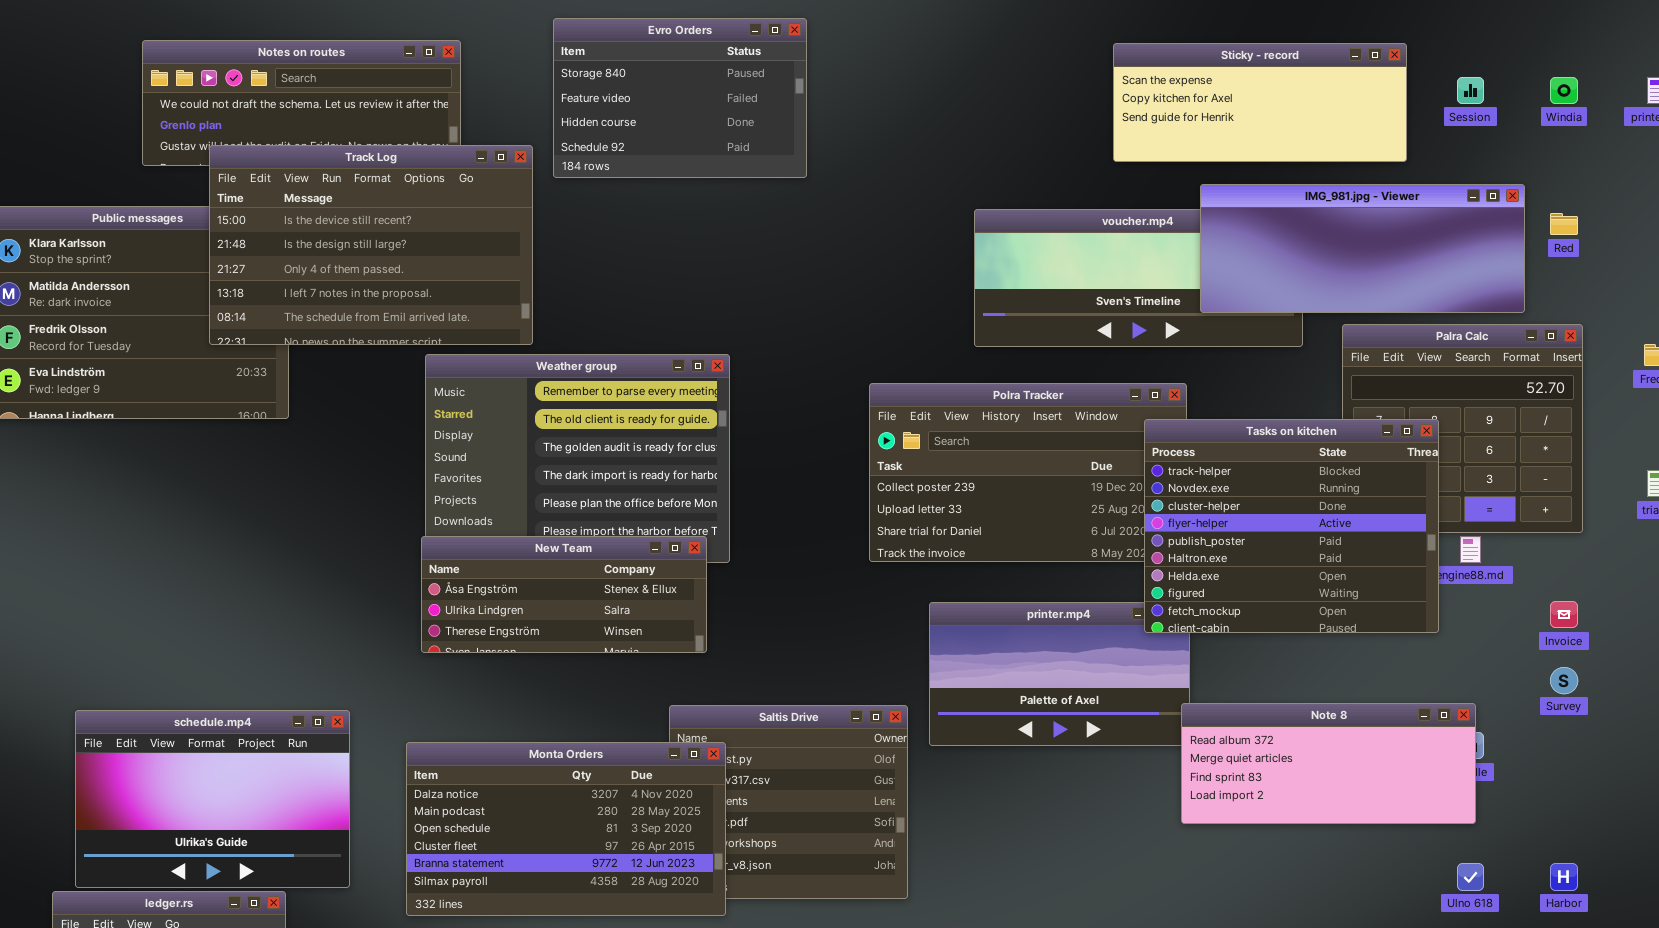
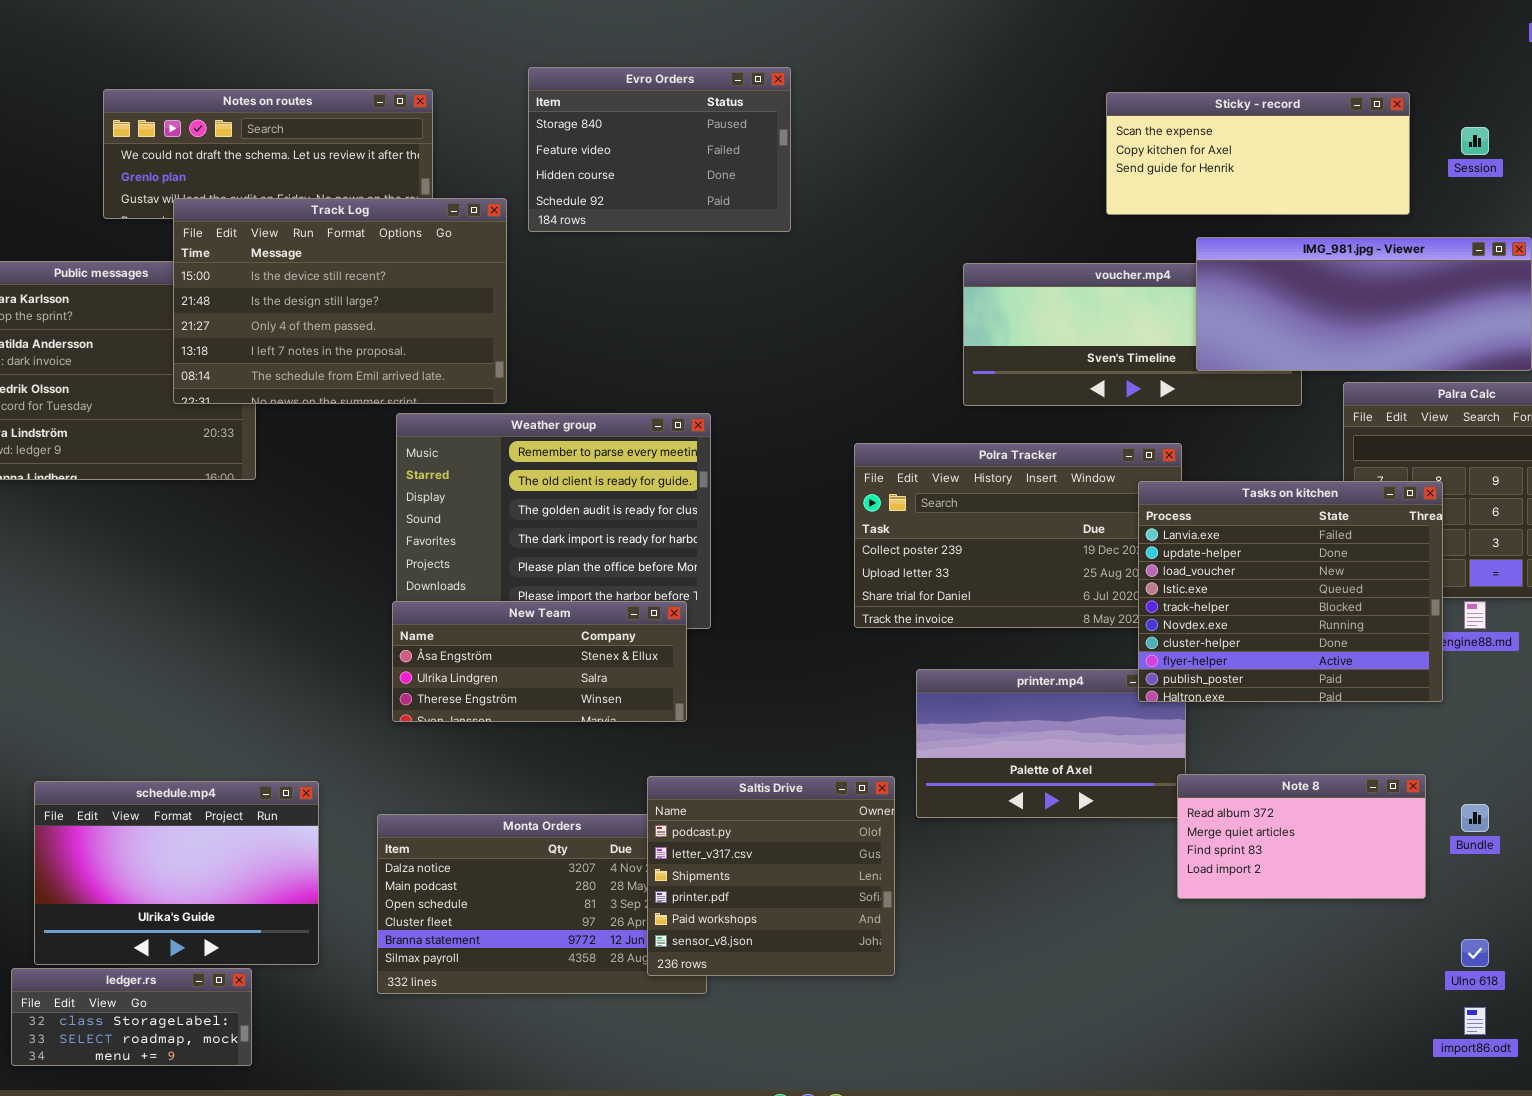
Tasks on kitchen: [1144,419,1439,633] -> [1138,481,1443,702], scrolled up 4 rows
Note 8: [1181,703,1476,824] -> [1177,774,1426,899], resized
Saltis Drive: [669,705,908,899] -> [647,776,895,976], raised

